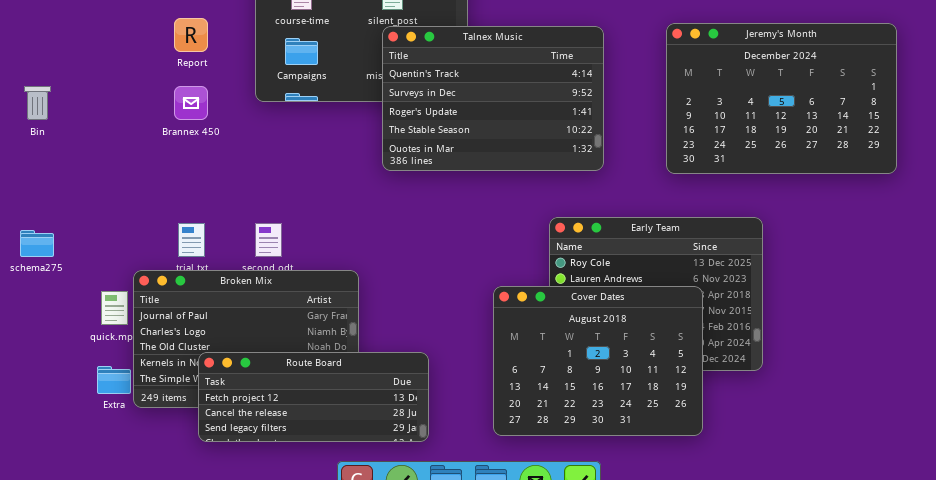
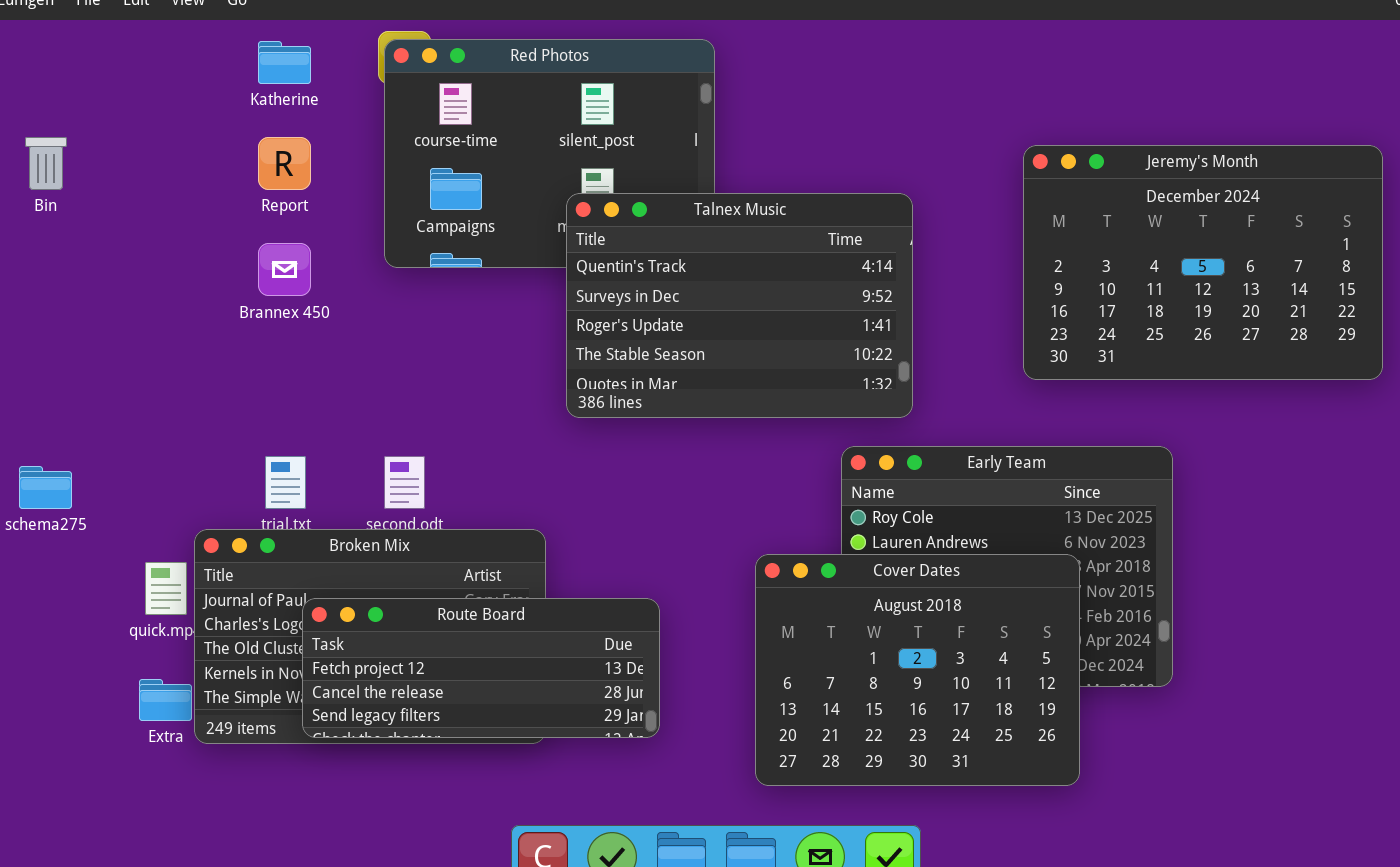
Talnex Music: [382,26,604,171] -> [566,193,913,418], moved
Bin: [24,86,51,120] -> [25,137,67,190], moved
Route Board: [198,352,429,442] -> [302,598,660,738], moved

